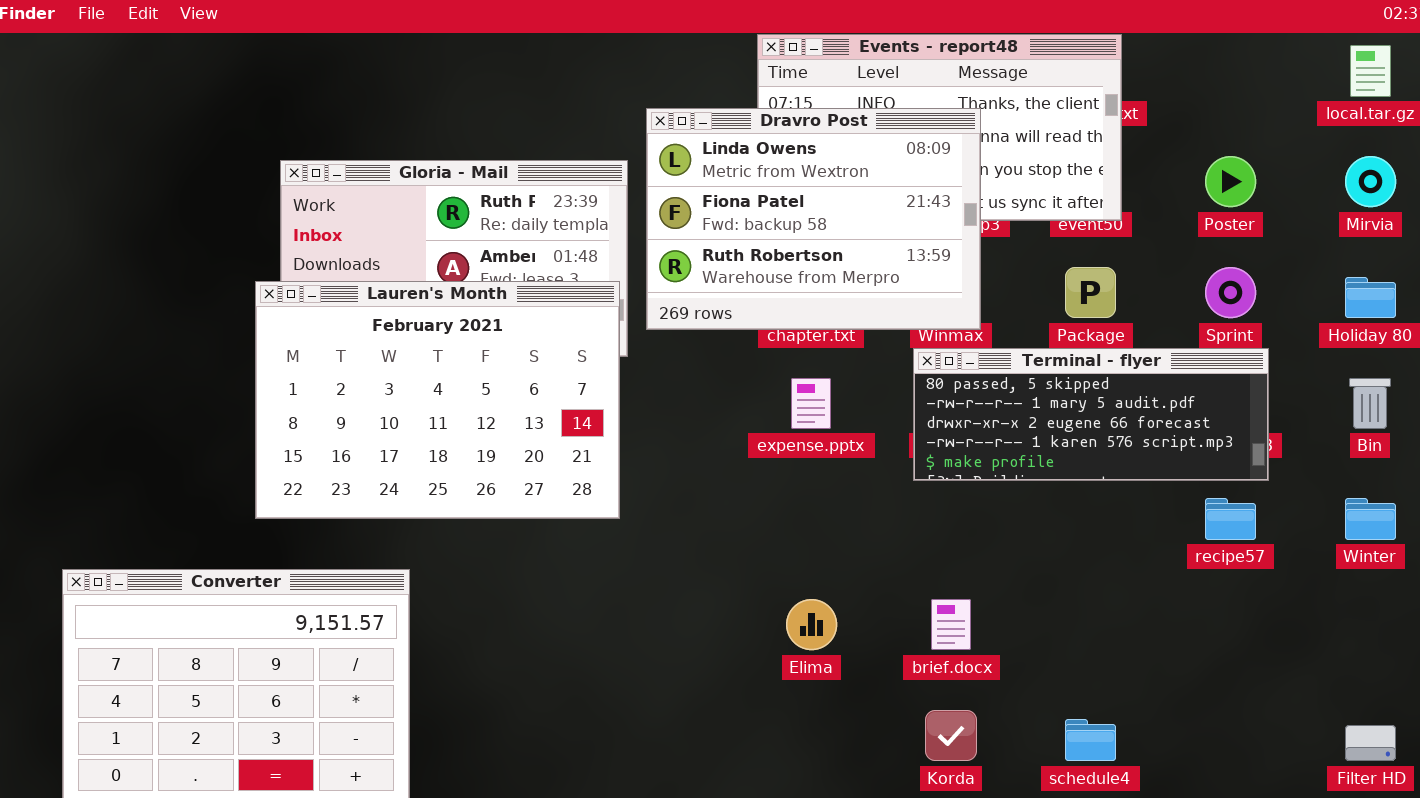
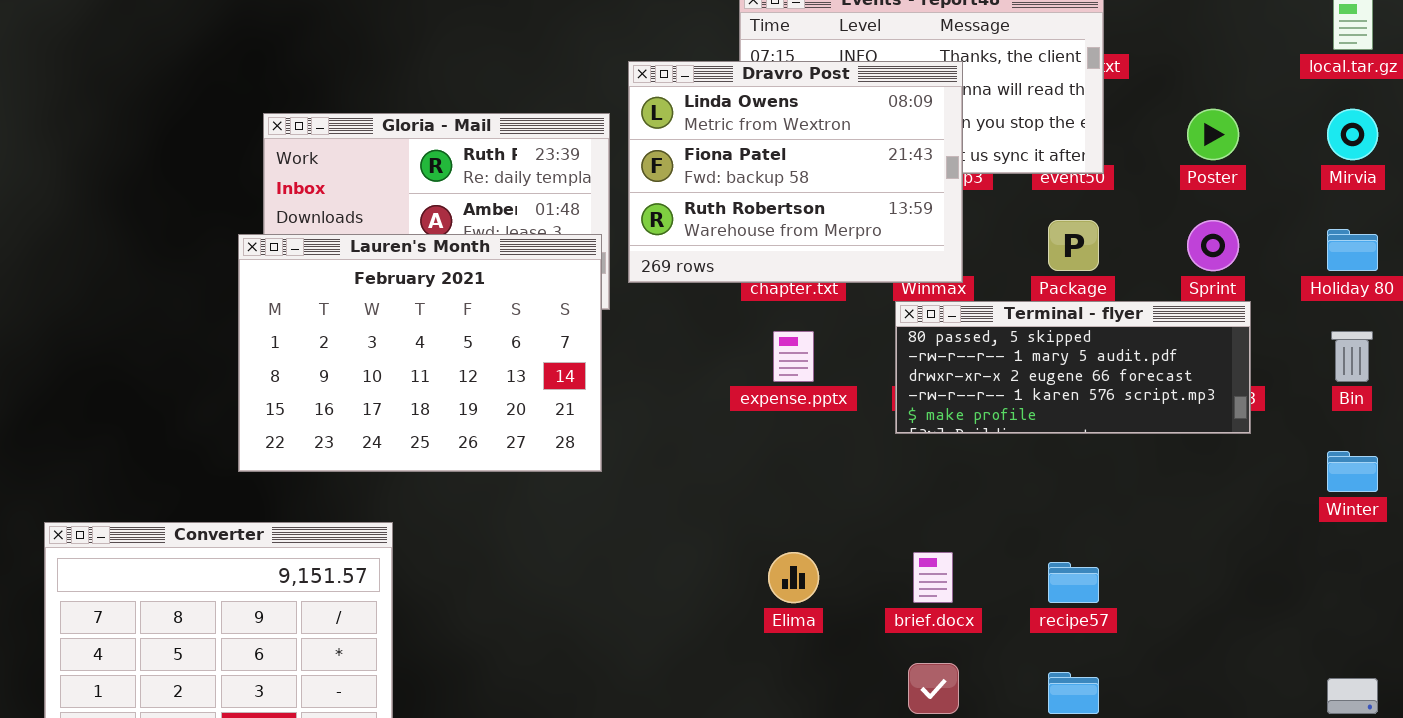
recipe57: [1205,498,1256,540] -> [1048,562,1099,603], moved

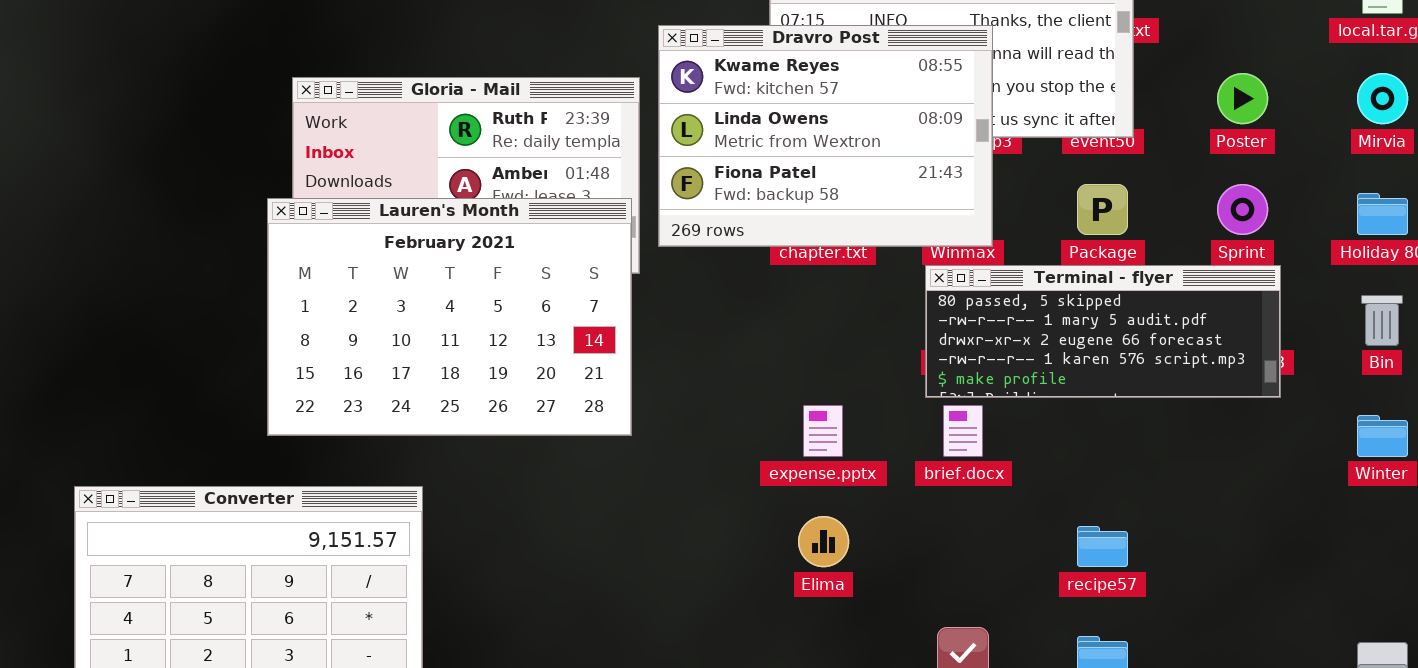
Dravro Post: [628,61,963,283] -> [658,25,993,247], scrolled up 1 row
expense.pptx: [773,331,814,382] -> [803,405,843,457], moved
brief.docx: [913,552,953,603] -> [943,405,983,457], moved

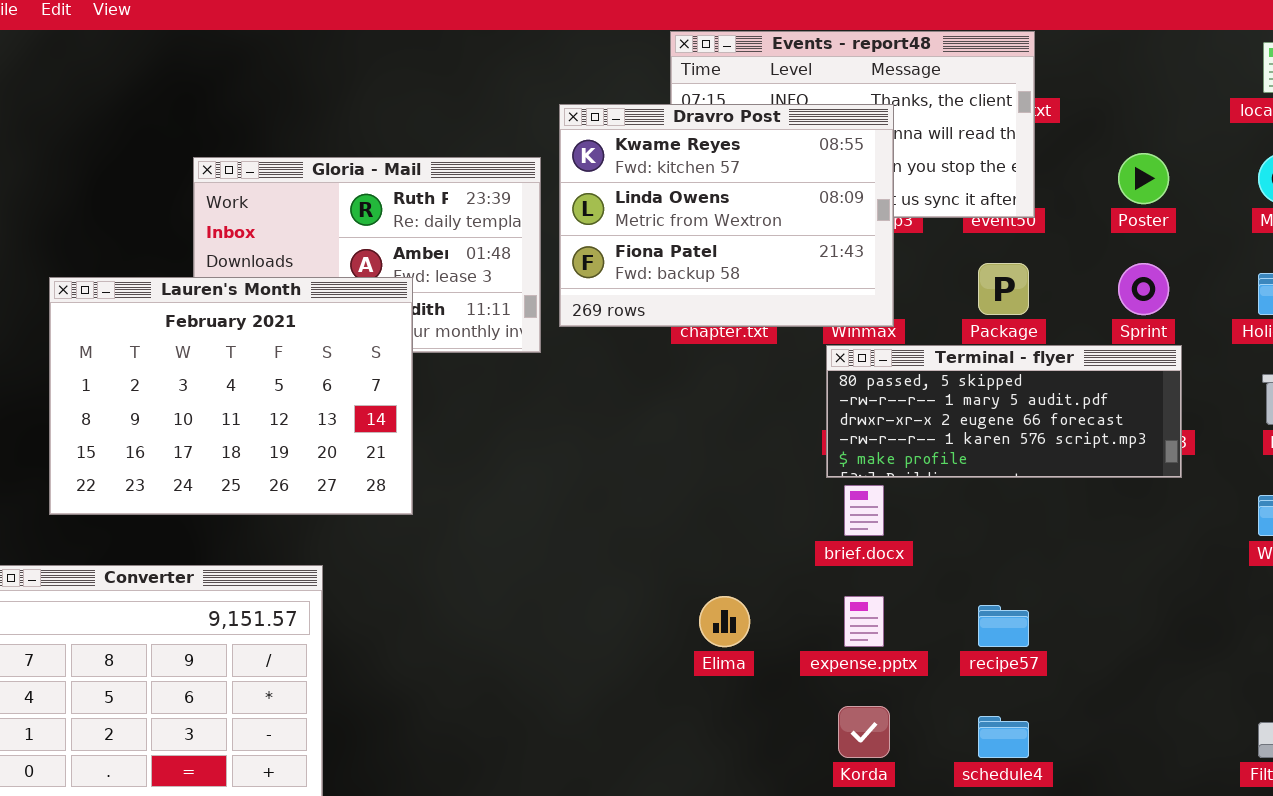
Lauren's Month: [267,198,632,436] -> [49,277,413,515], moved
expense.pptx: [803,405,843,457] -> [844,596,884,647], moved

